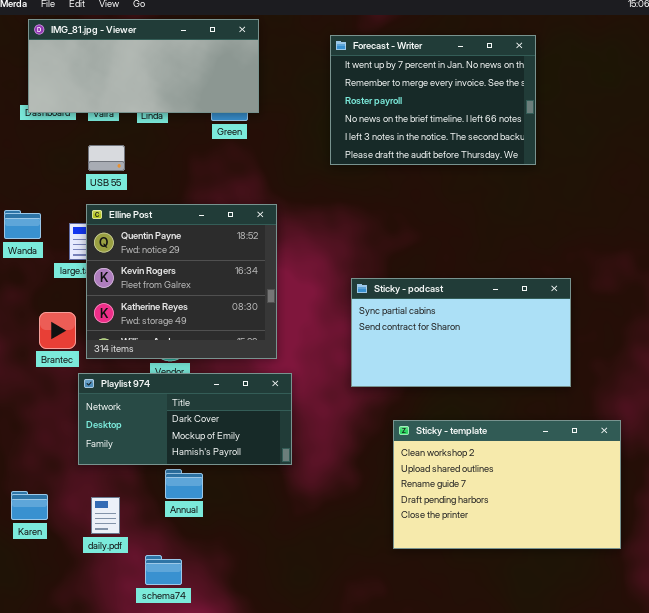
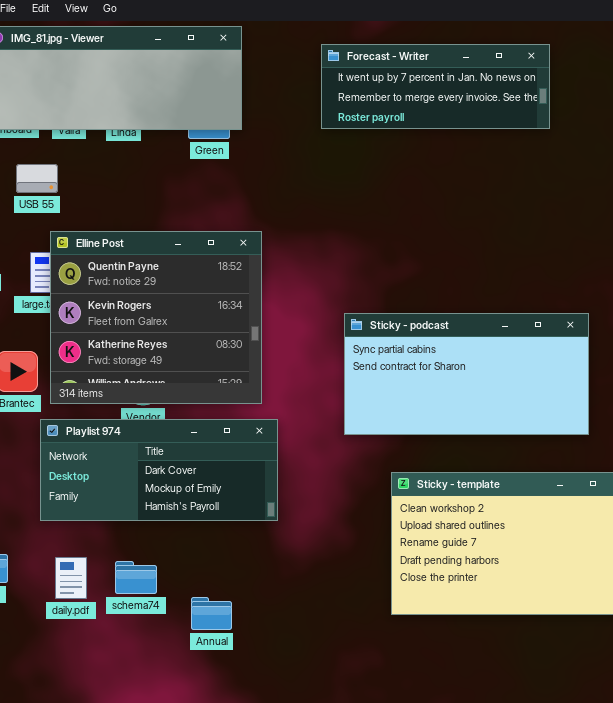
Forecast - Writer: [330,35,536,165] -> [321,44,550,129], resized
USB 55: [88,145,125,171] -> [16,164,58,193], moved
Annual: [165,469,203,499] -> [191,597,232,630], moved
schema74: [145,555,182,585] -> [115,561,157,594], moved

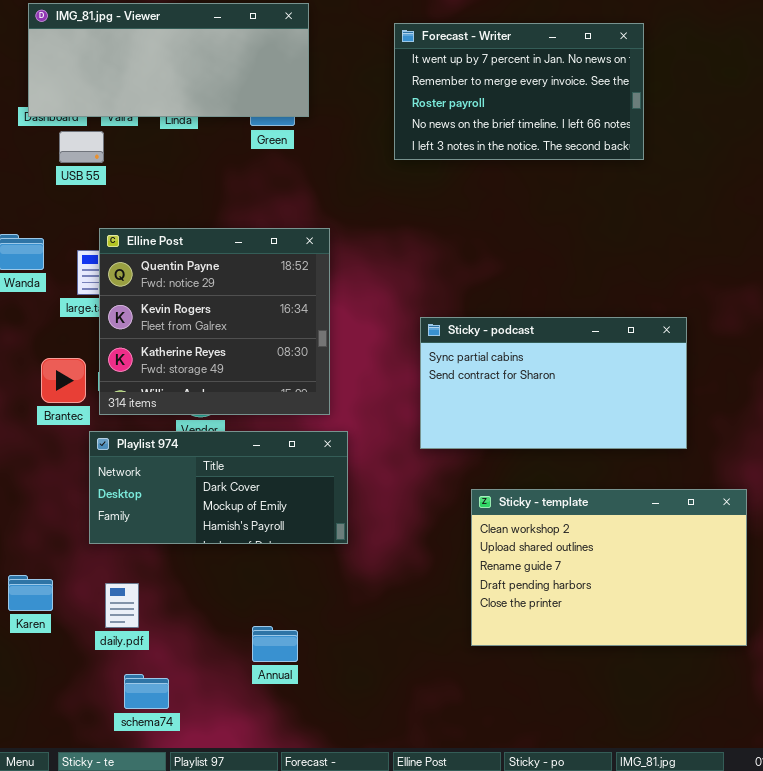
Forecast - Writer: [321,44,550,129] -> [394,23,644,160], resized
USB 55: [16,164,58,193] -> [59,131,104,163], moved
schema74: [115,561,157,594] -> [124,674,169,709], moved

